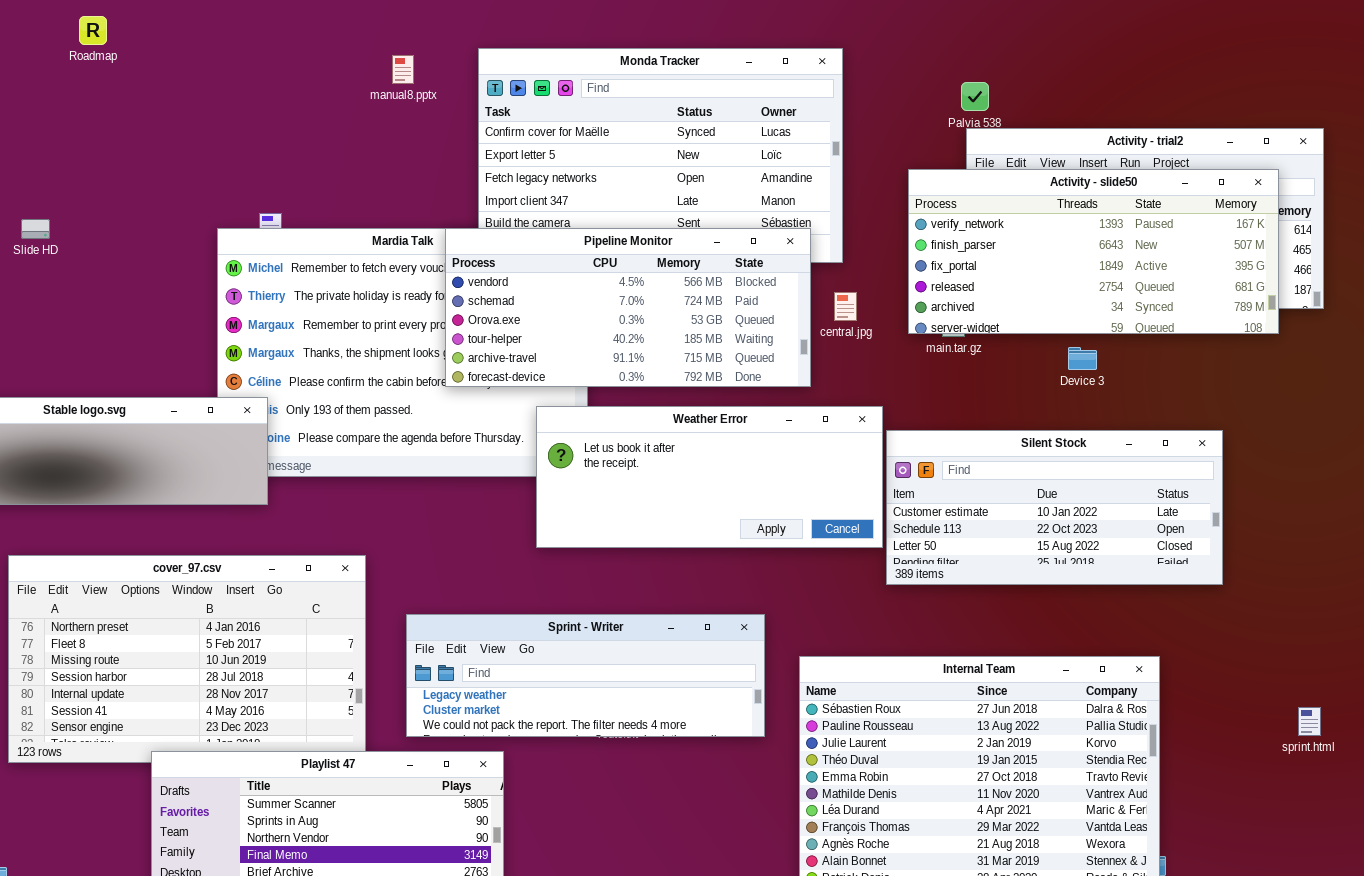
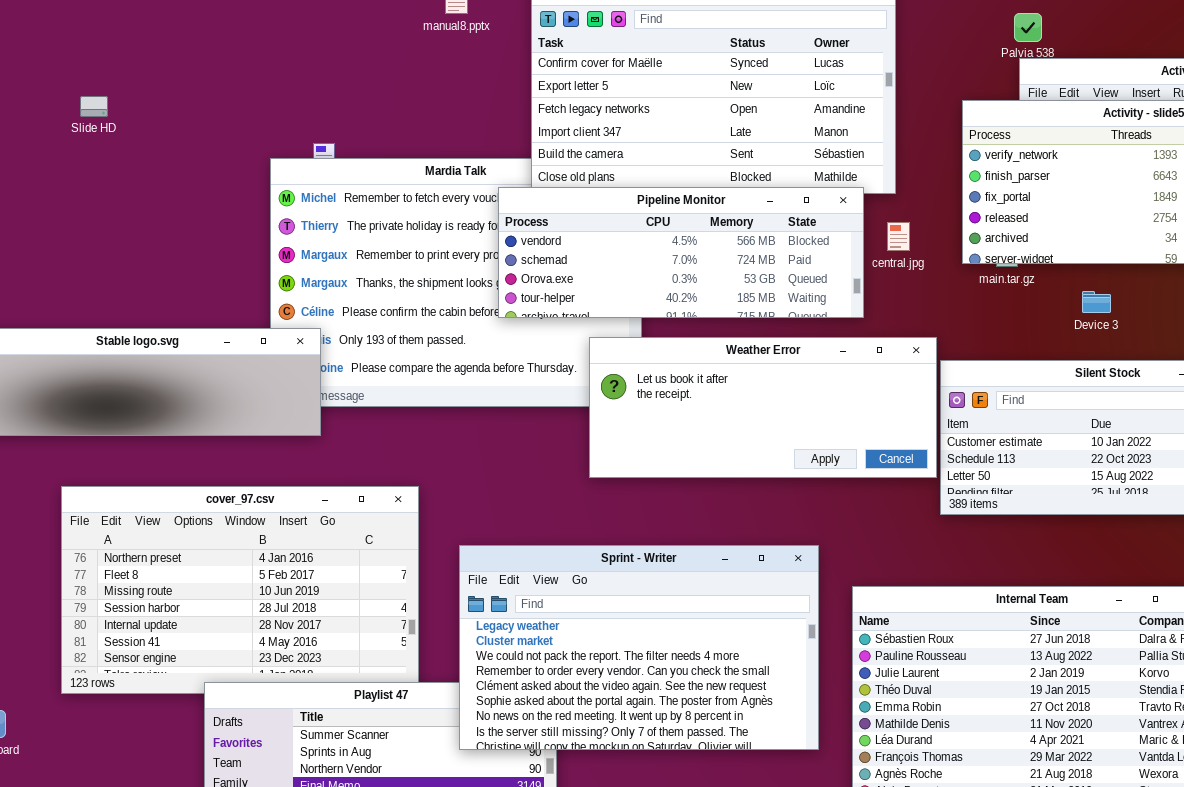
Slide HD: [21,219,50,239] -> [80,96,108,117], moved
Pipeline Monitor: [445,228,811,387] -> [498,187,864,318], resized
Device 3: [1068,347,1097,370] -> [1082,291,1111,313], moved
Sprint - Writer: [406,614,765,737] -> [459,545,819,750], resized

